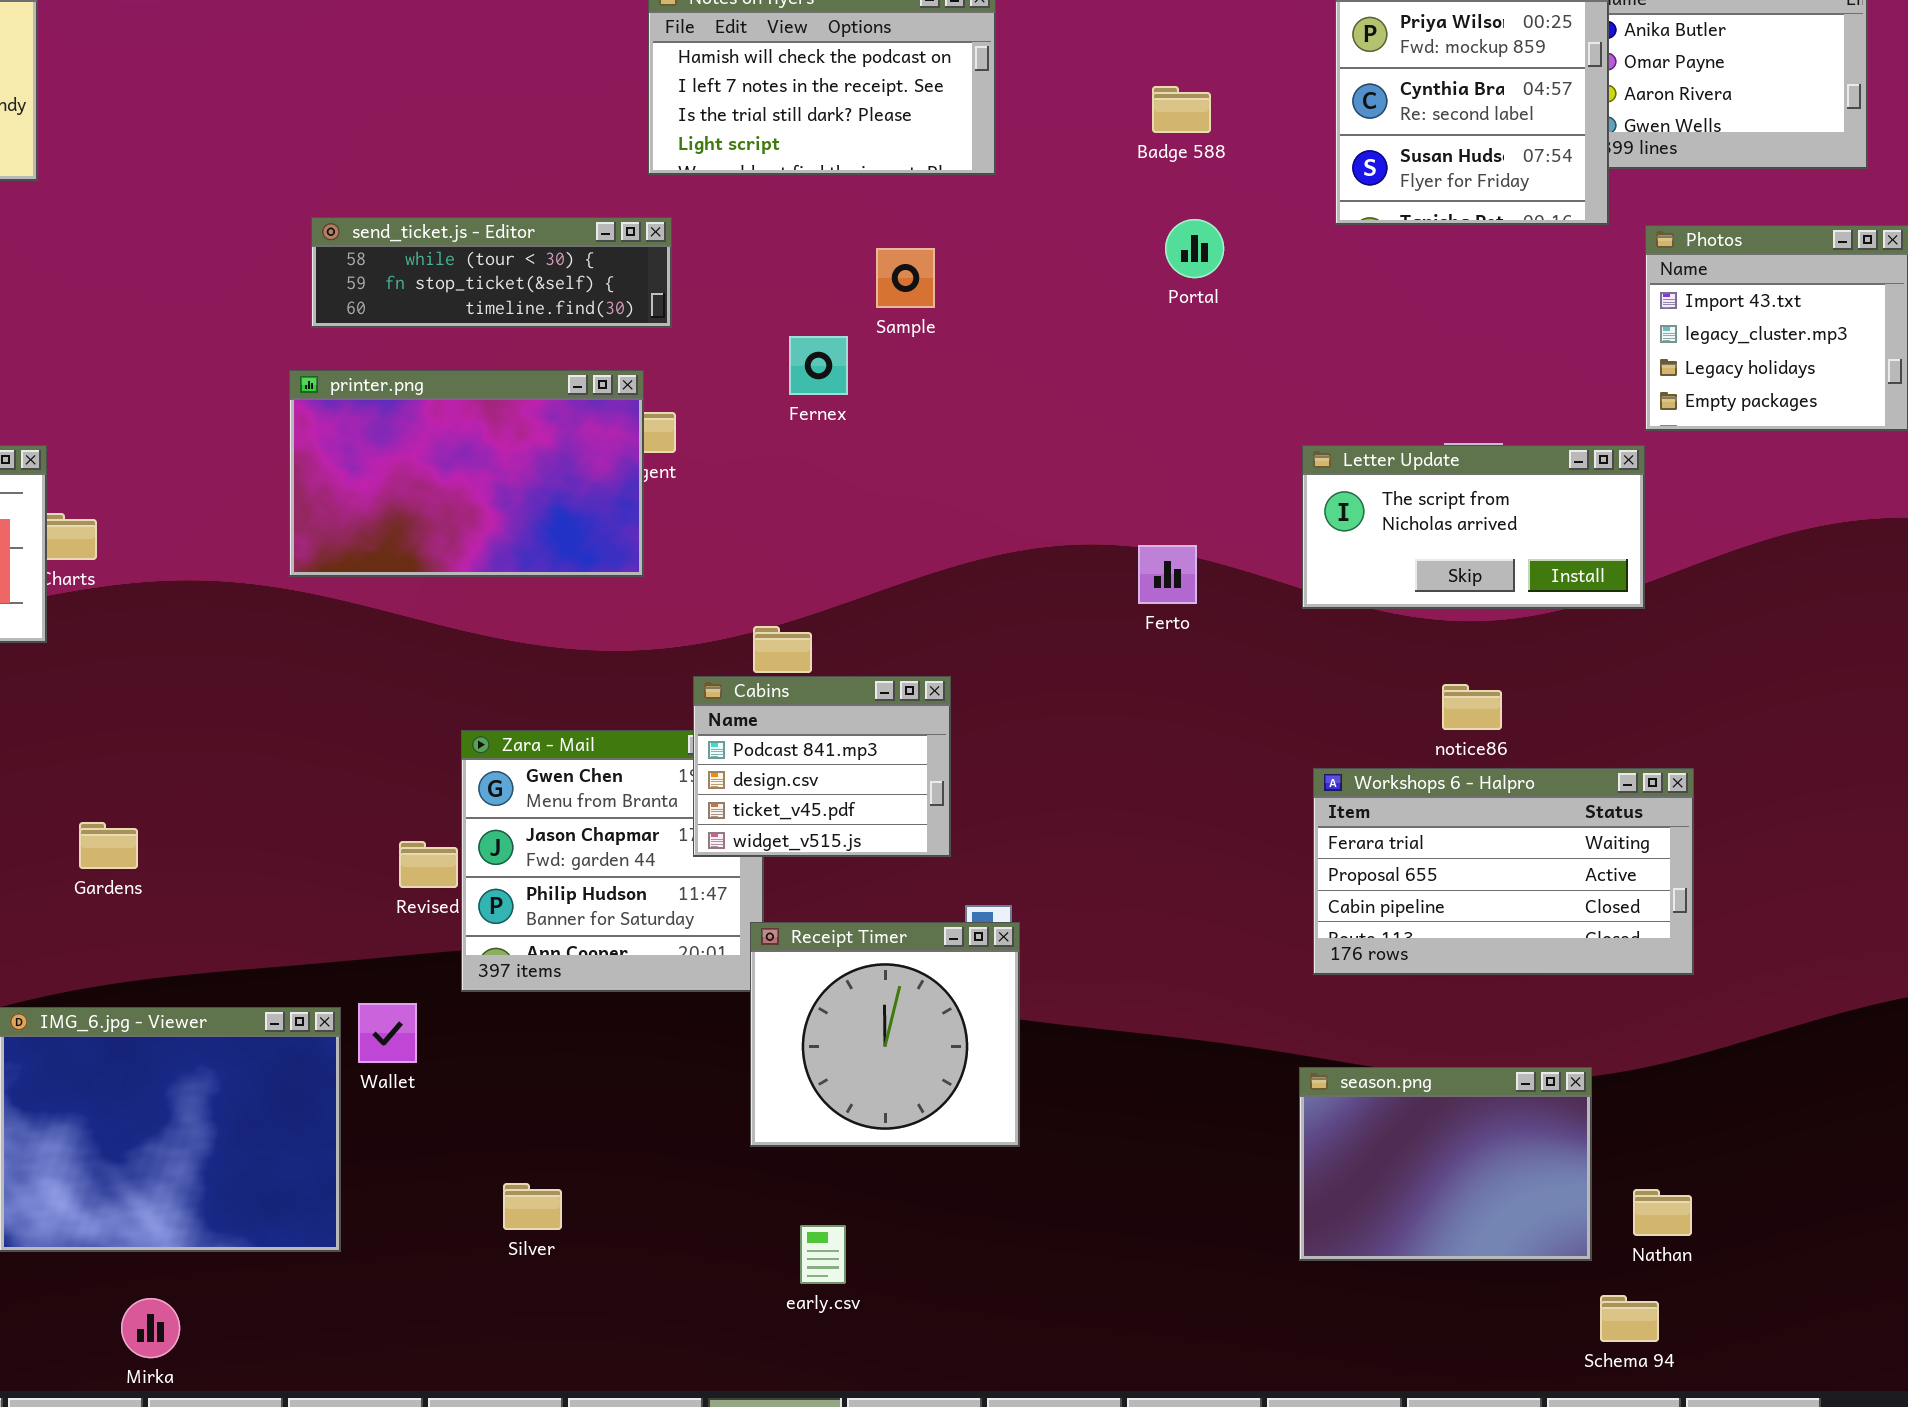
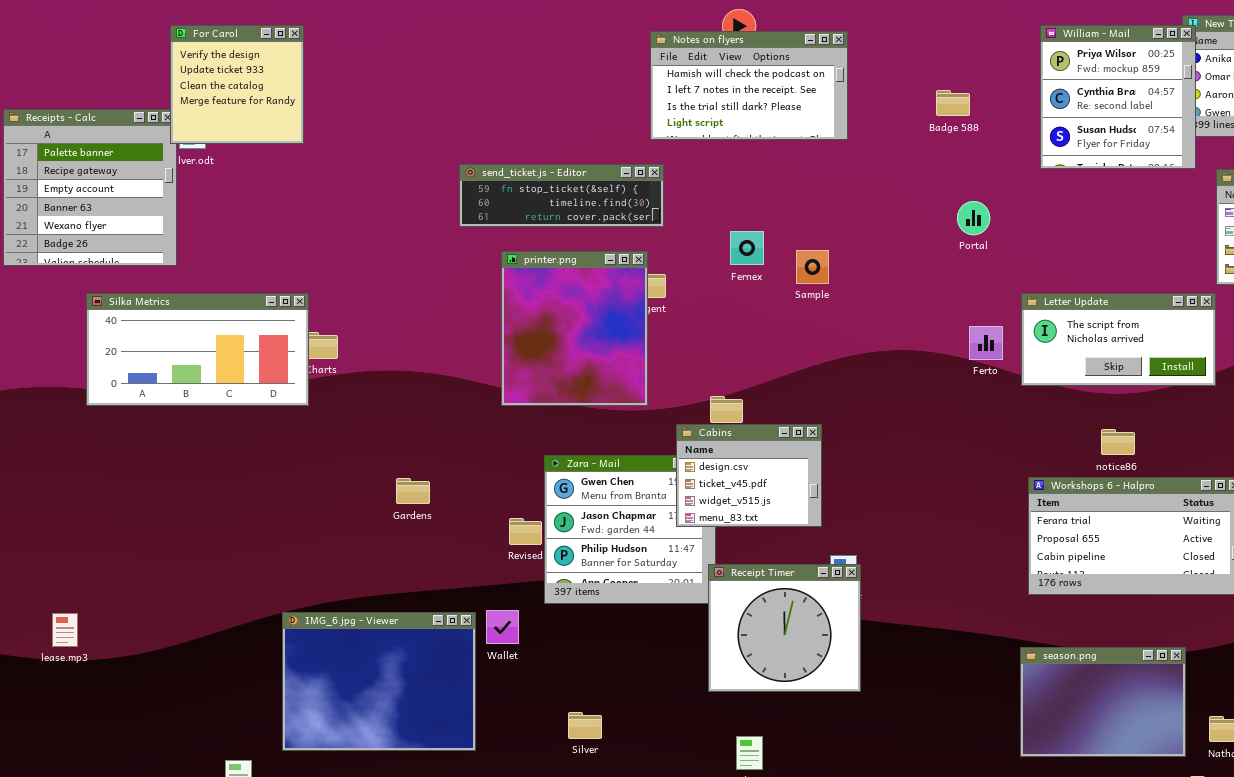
send_ticket.js - Editor: [311,217,672,328] -> [459,164,664,227], scrolled down 1 row
Portal: [1165,219,1224,278] -> [957,201,990,235], moved
Sample: [876,248,935,308] -> [796,250,829,284], moved
printer.png: [289,370,644,577] -> [501,251,648,406], resized
Ferto: [1138,545,1197,604] -> [969,326,1003,360], moved
Cabins: [693,676,951,857] -> [676,424,822,527], scrolled down 1 row
Gardens: [79,822,138,869] -> [396,478,430,504], moved

